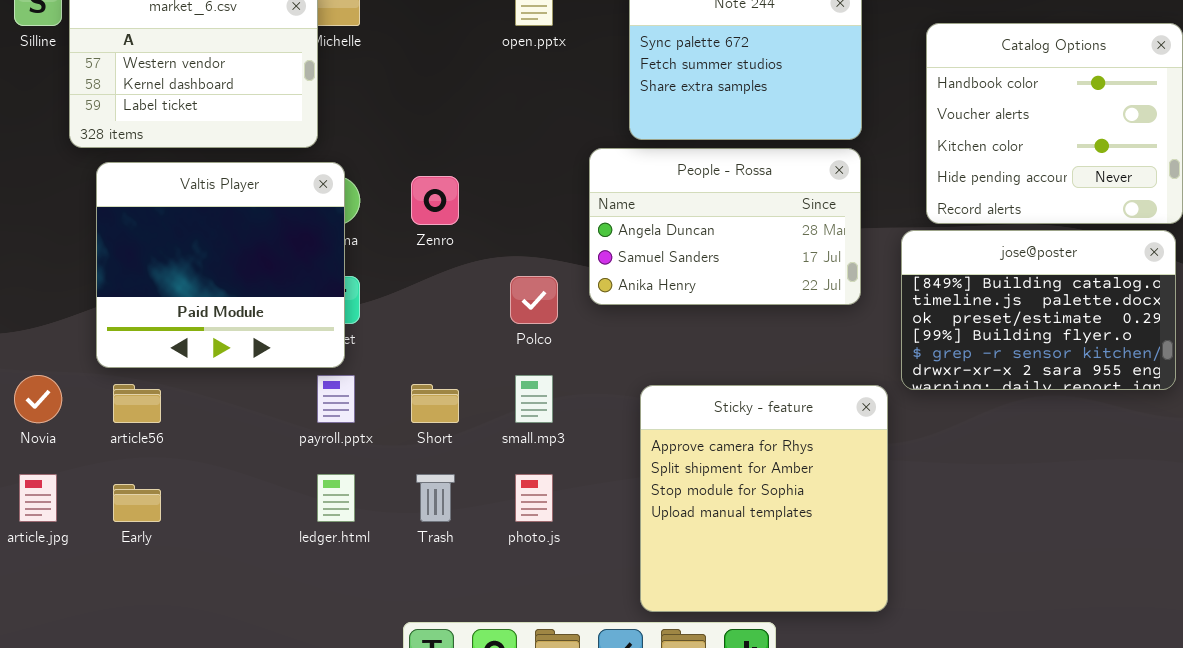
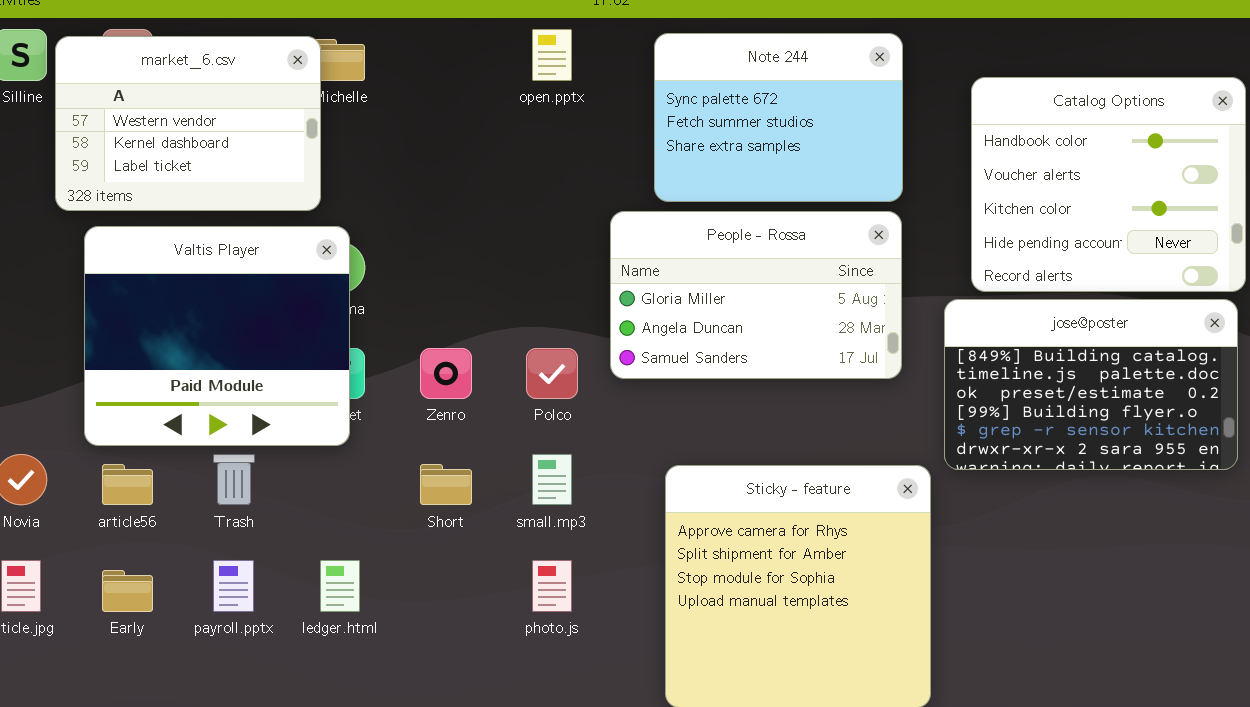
People - Rossa: [589,148,861,305] -> [610,211,902,379], scrolled up 1 row
Zenro: [411,176,459,225] -> [420,348,472,399], moved
payroll.pptx: [317,375,355,423] -> [213,560,254,612], moved
Trash: [416,474,455,522] -> [213,454,255,505], moved

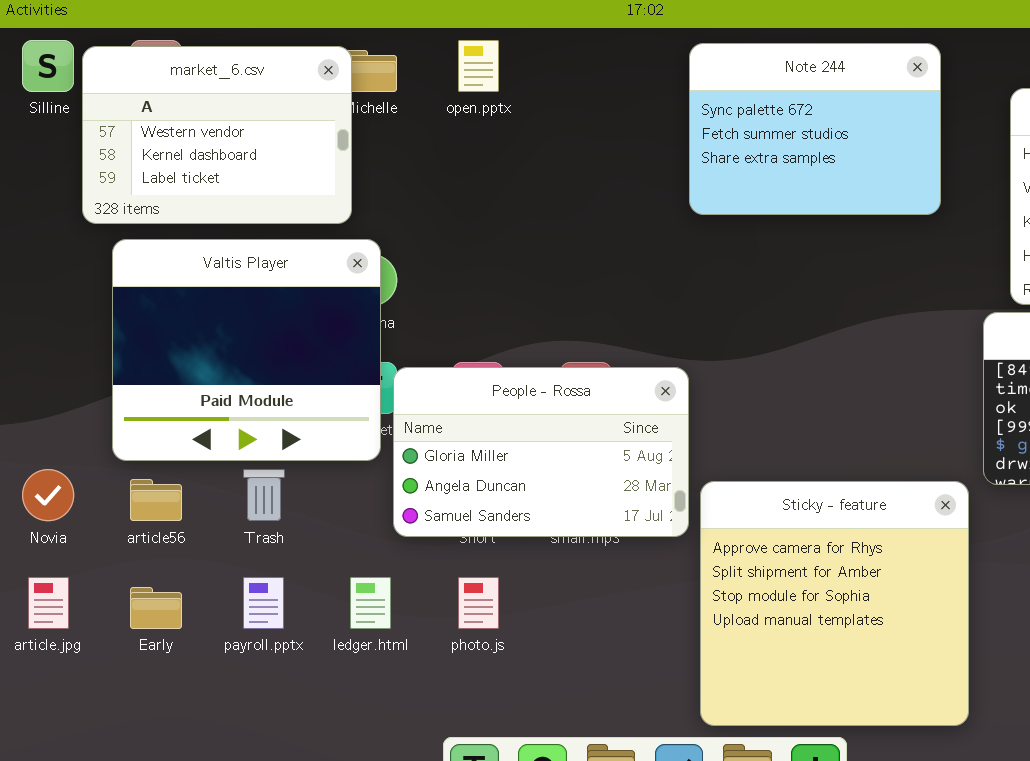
open.pptx: [532,29,572,81] -> [458,40,499,92], moved
People - Rossa: [610,211,902,379] -> [393,367,689,537], moved
photo.js: [532,560,572,612] -> [458,577,499,629], moved

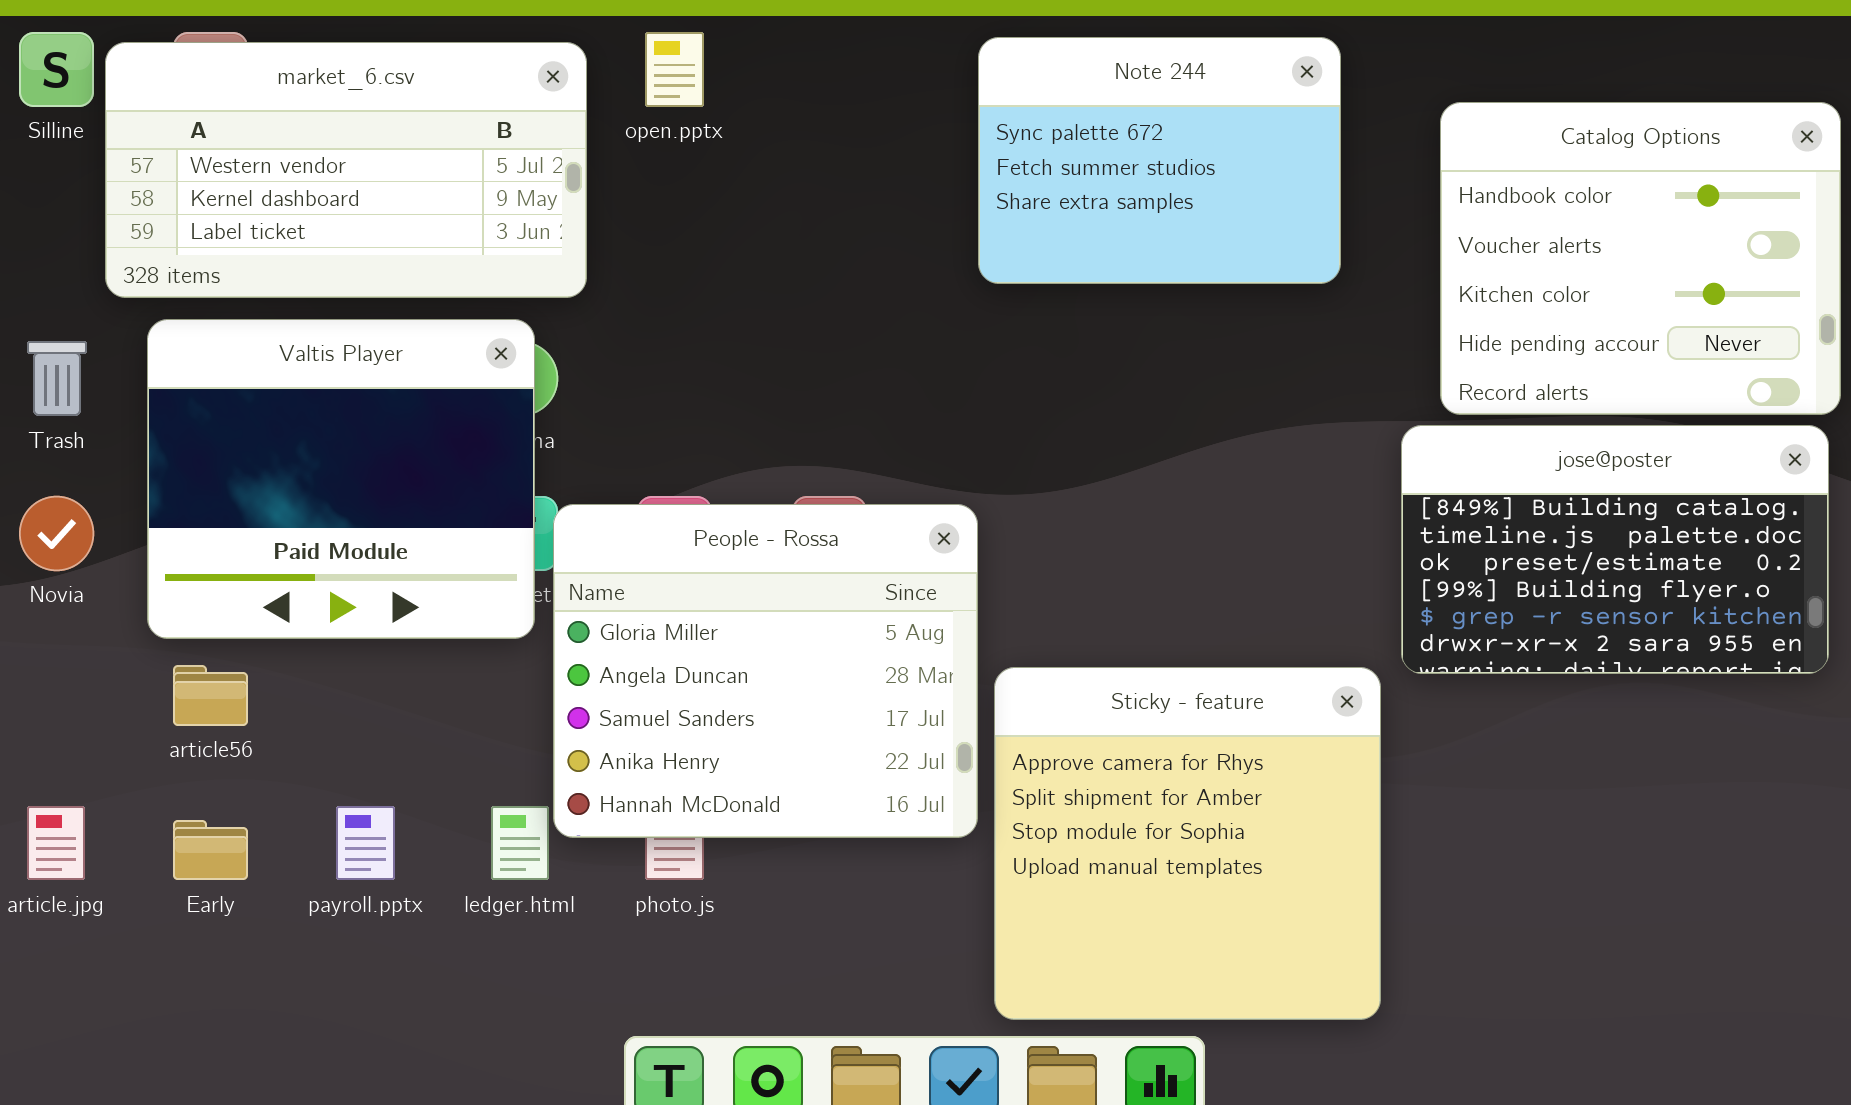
market_6.csv: [82,46,352,224] -> [105,42,587,298], resized
People - Rossa: [393,367,689,537] -> [553,504,978,838], resized
Novia: [22,469,74,521] -> [19,496,94,571], moved
Trash: [243,469,285,521] -> [27,341,87,416], moved

